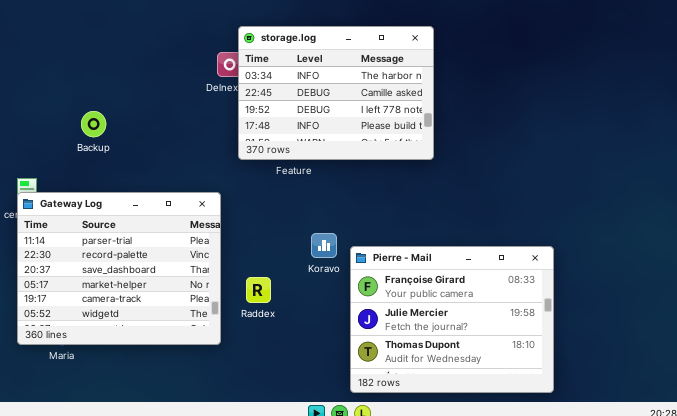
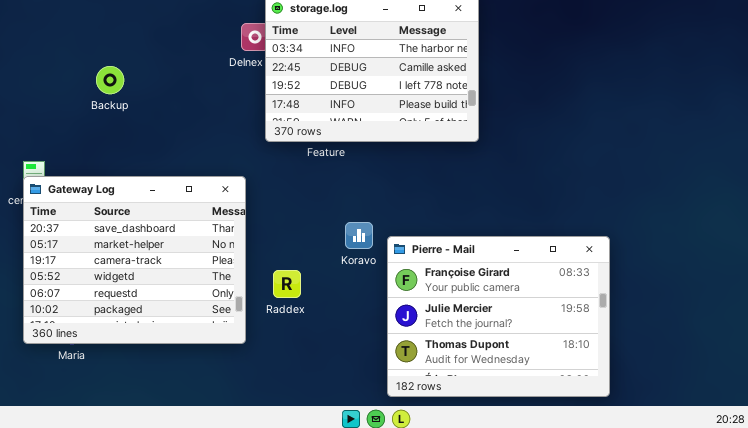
Backup: [81,111,106,137] -> [96,66,124,94], moved
Gateway Log: [17,192,221,345] -> [23,176,246,344], scrolled down 2 rows

